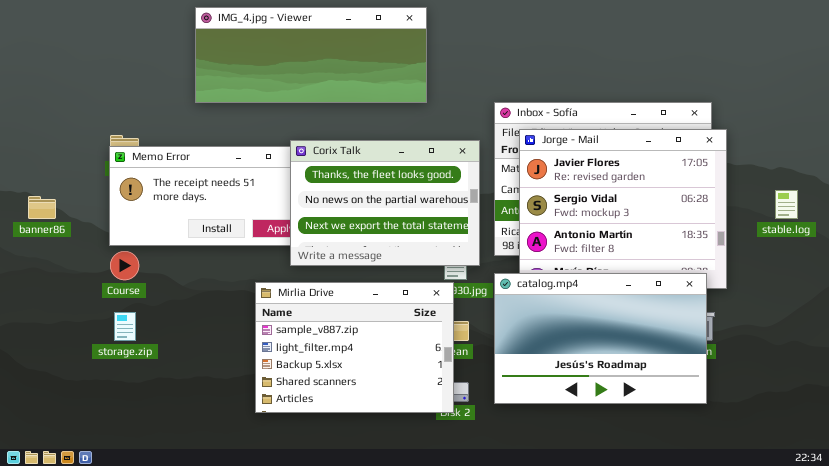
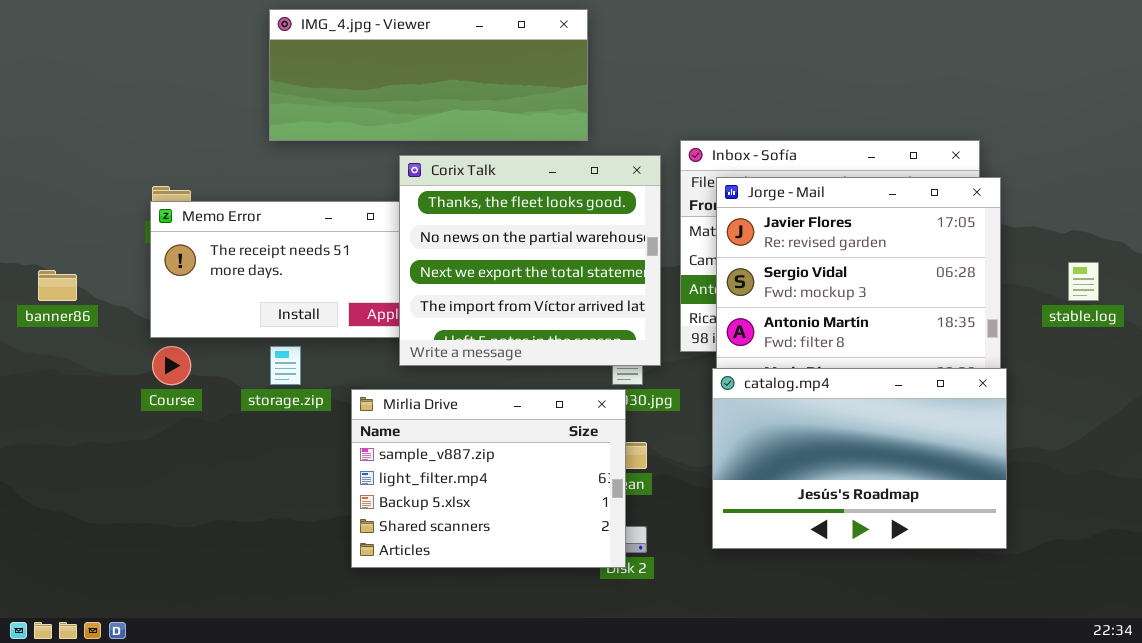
Corix Talk: [290,140,480,266] -> [399,155,661,366], resized
catalog.mp4: [494,273,707,404] -> [712,368,1007,549], moved
storage.zip: [114,312,136,341] -> [270,346,301,385], moved

